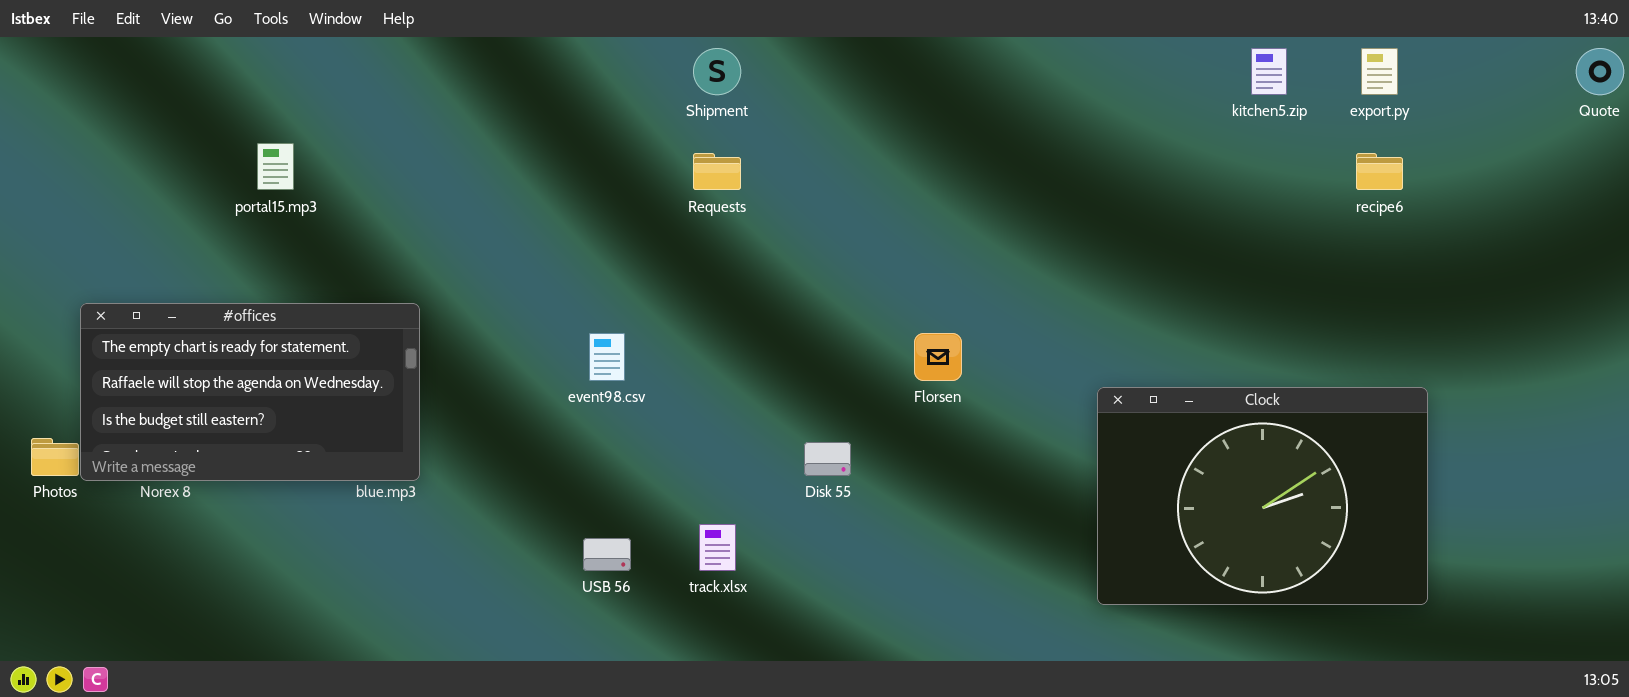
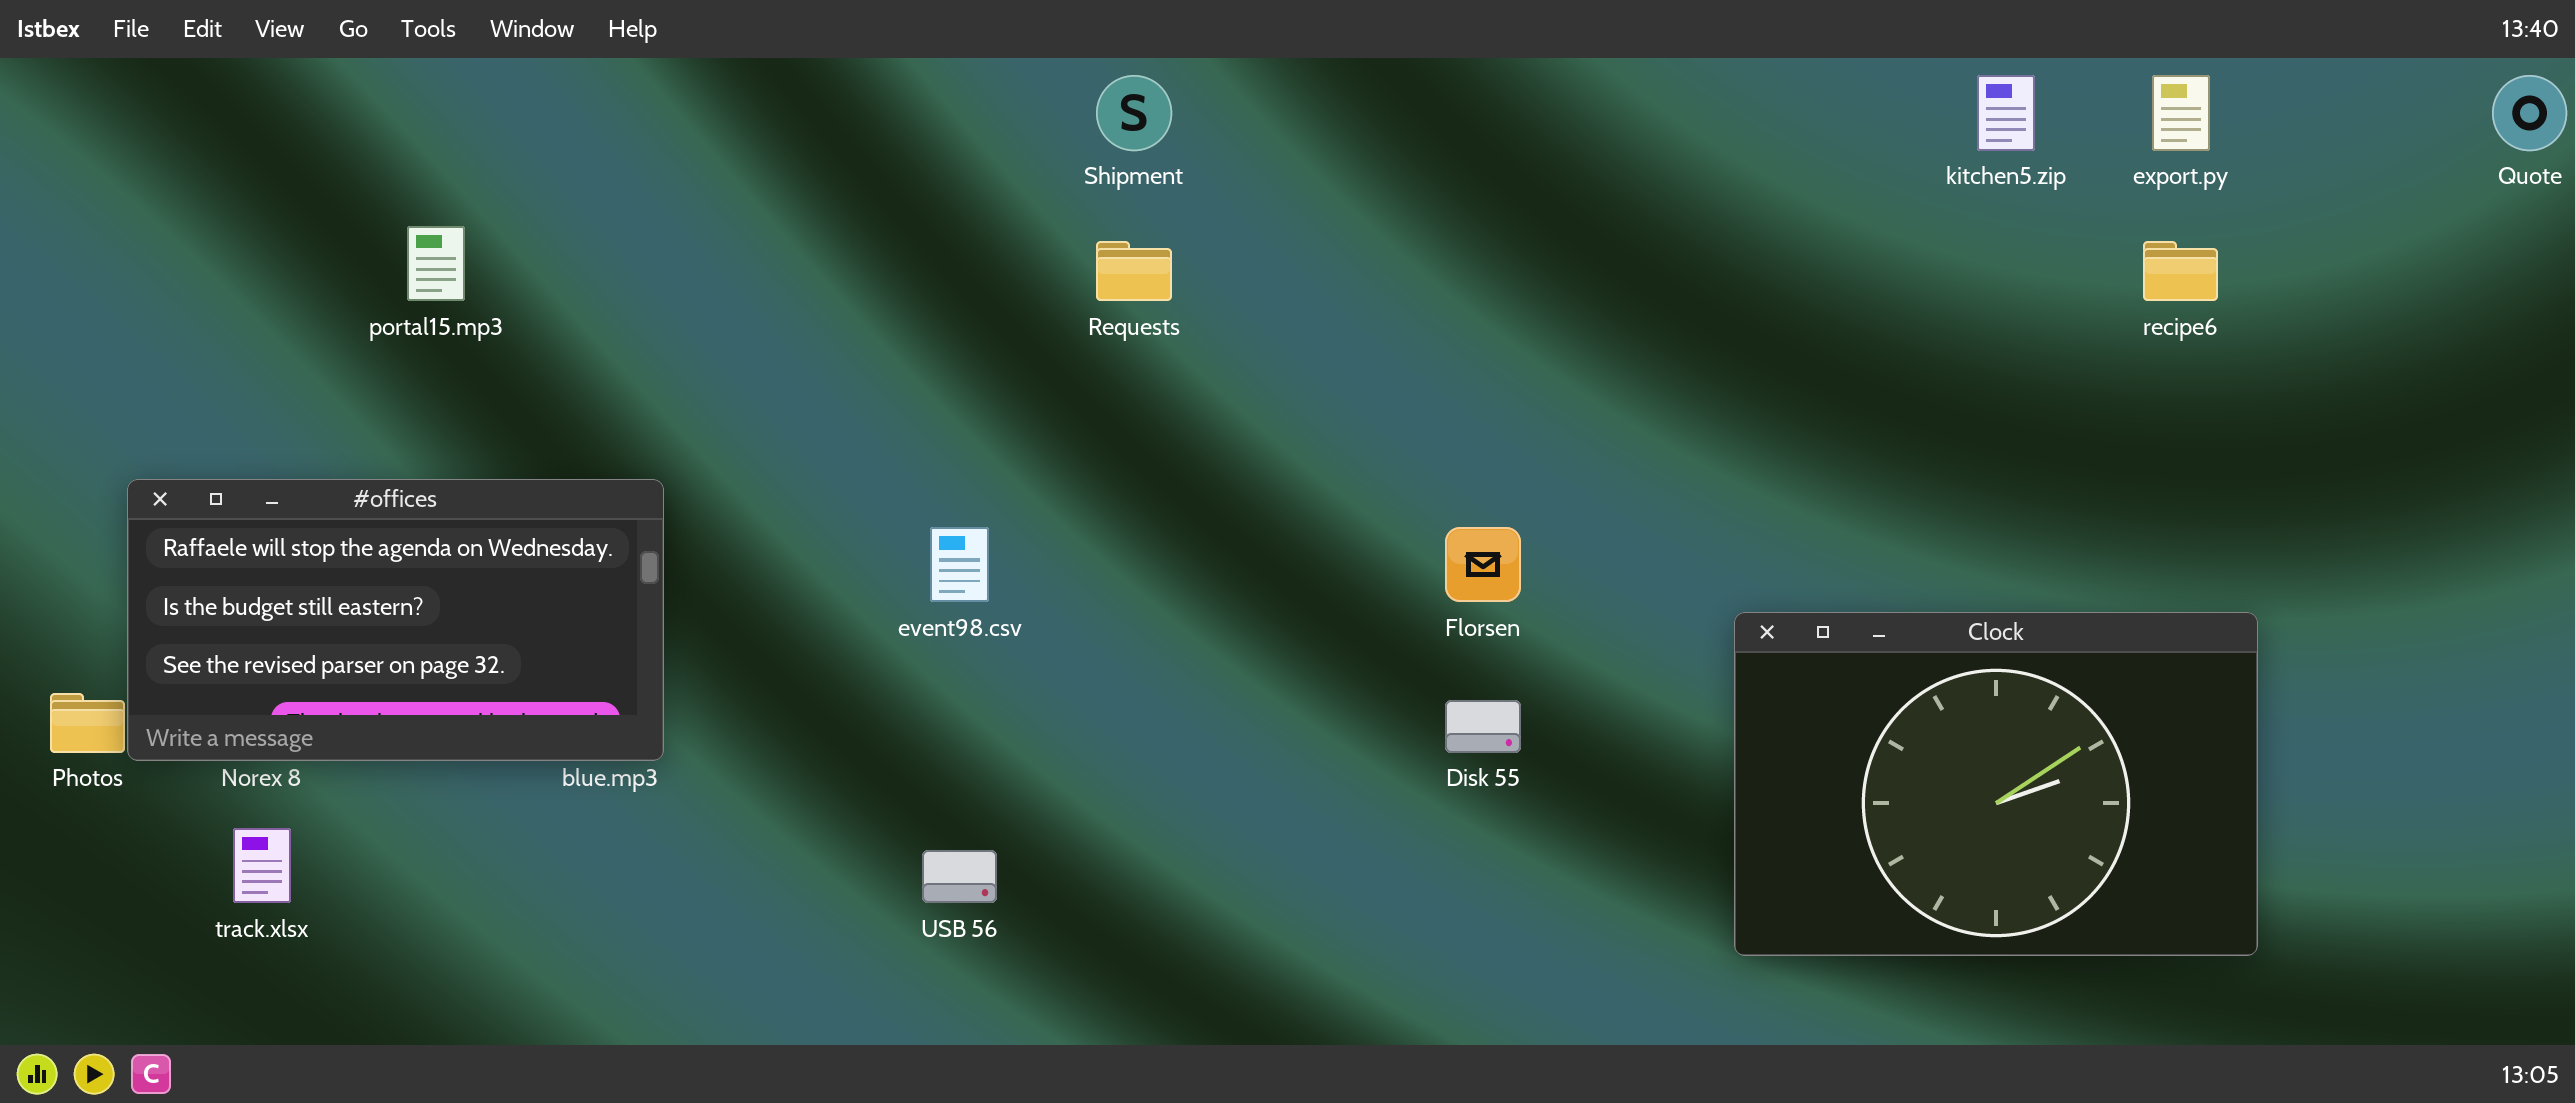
#offices: [80,303,420,481] -> [127,479,664,761], scrolled down 1 row
Disk 55: [804,442,851,476] -> [1445,700,1521,753], moved
track.xlsx: [699,524,736,571] -> [233,828,291,903], moved

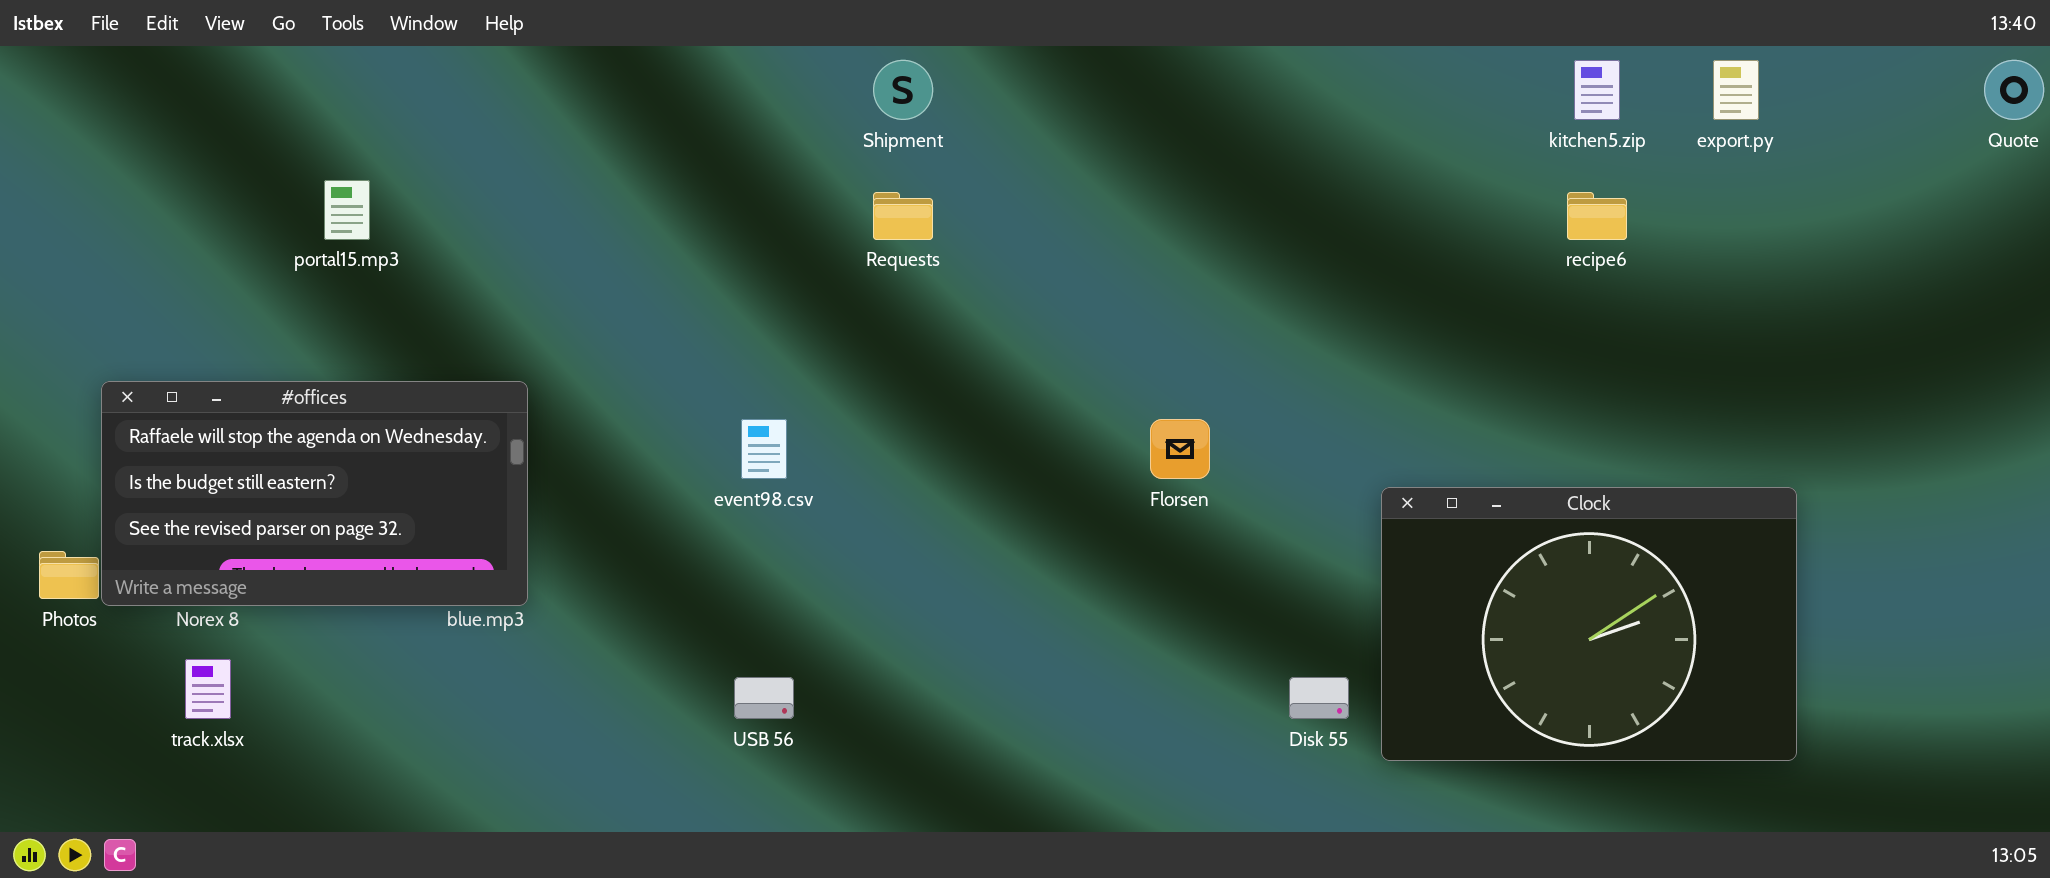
recipe6: [2143,241,2218,301] -> [1567,192,1627,240], moved
Disk 55: [1445,700,1521,753] -> [1289,677,1349,719], moved

